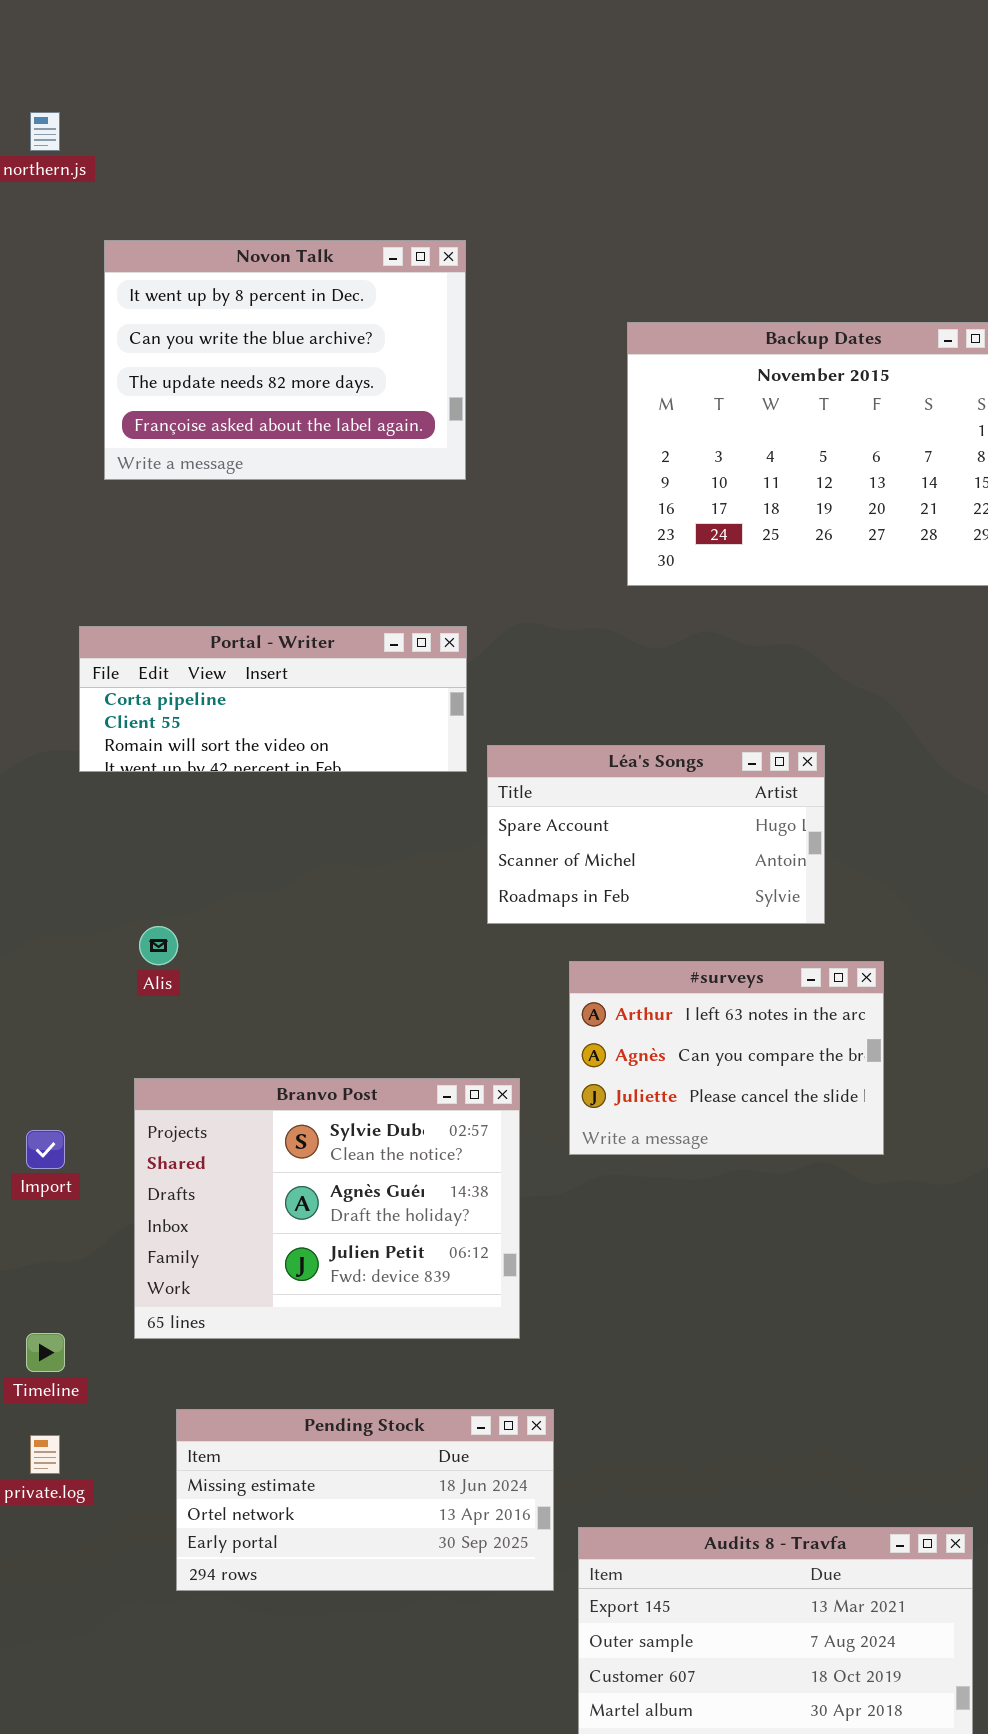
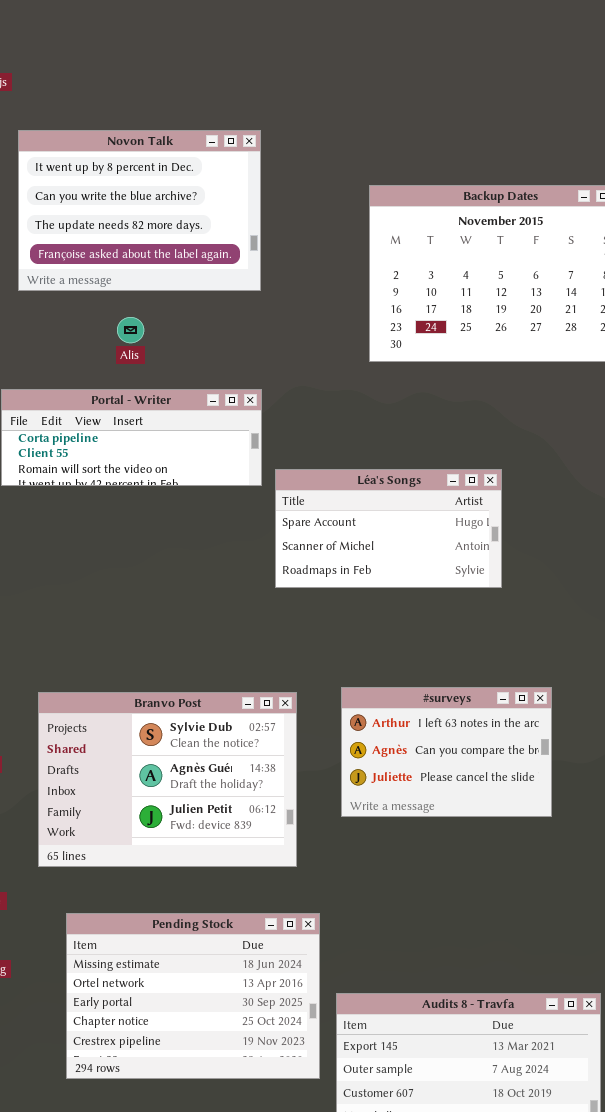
Alis: [139,926,178,965] -> [117,317,144,343], moved
#surveys: [569,961,884,1155] -> [341,687,552,817], moved
Pending Stock: [176,1409,554,1591] -> [66,913,320,1079], resized

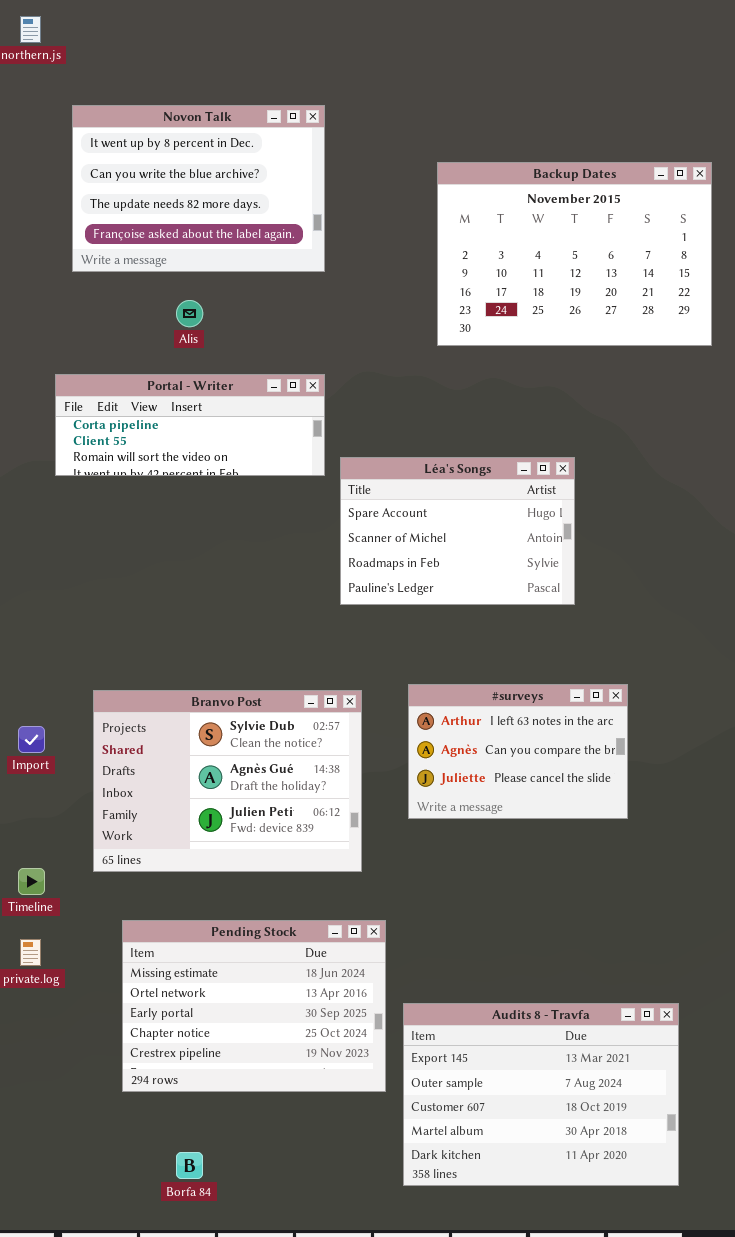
Léa's Songs: [275,469,502,588] -> [340,457,575,605], resized

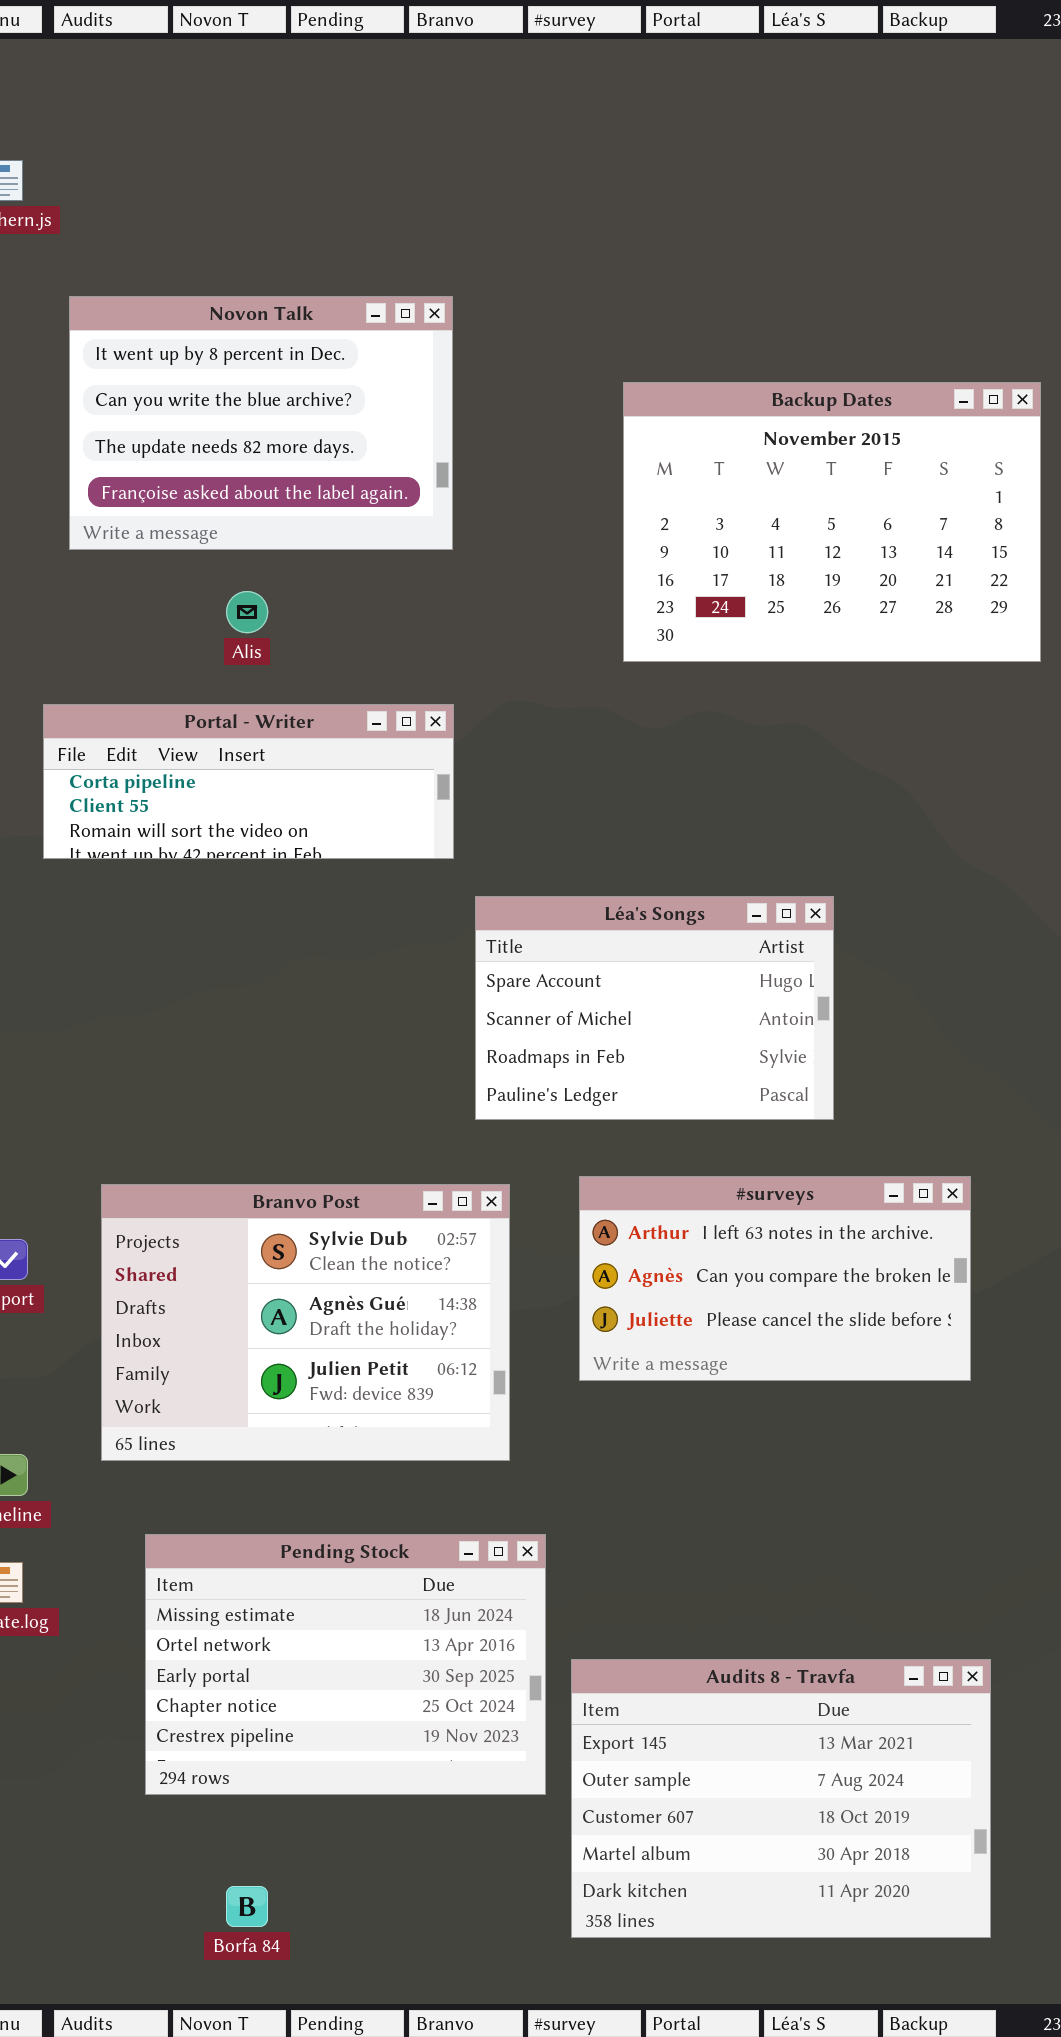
Léa's Songs: [340,457,575,605] -> [475,896,834,1120], moved
#surveys: [408,684,628,819] -> [579,1176,971,1381], resized

